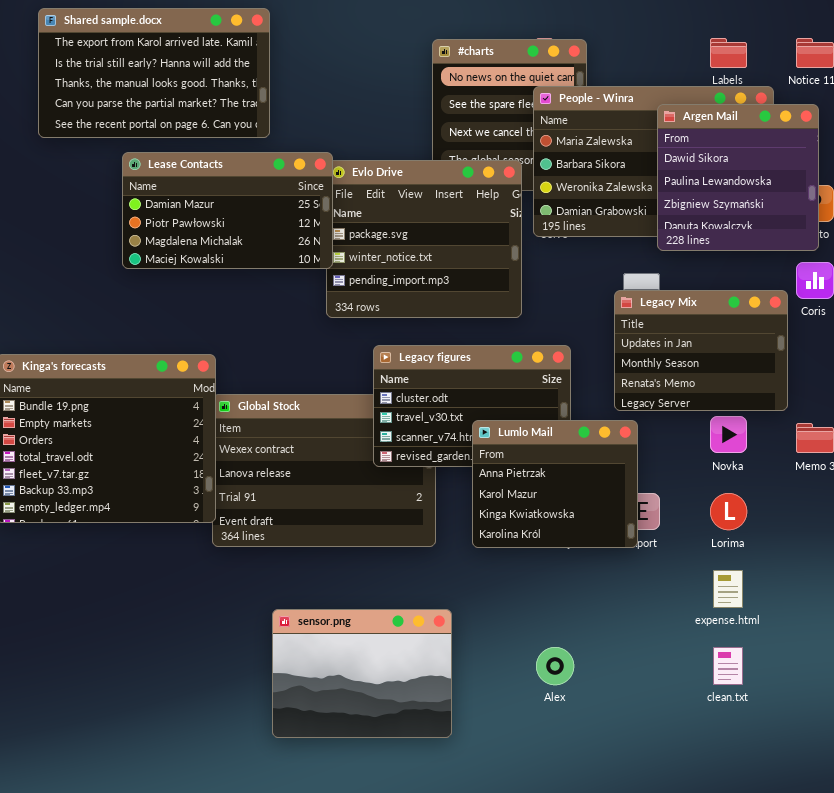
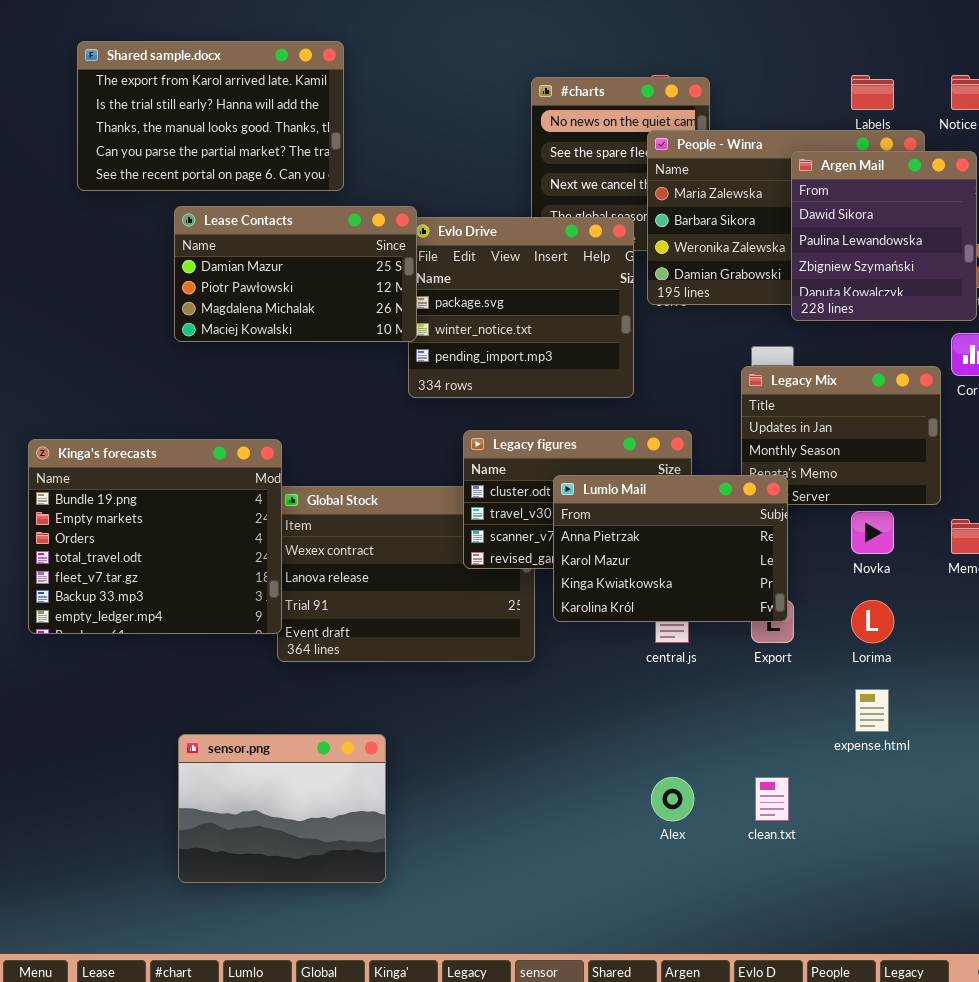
Lumlo Mail: [472,420,638,548] -> [553,475,788,622], moved, resized
sensor.png: [272,609,452,738] -> [178,734,386,883], moved
clean.txt: [713,647,743,685] -> [755,777,789,821], moved

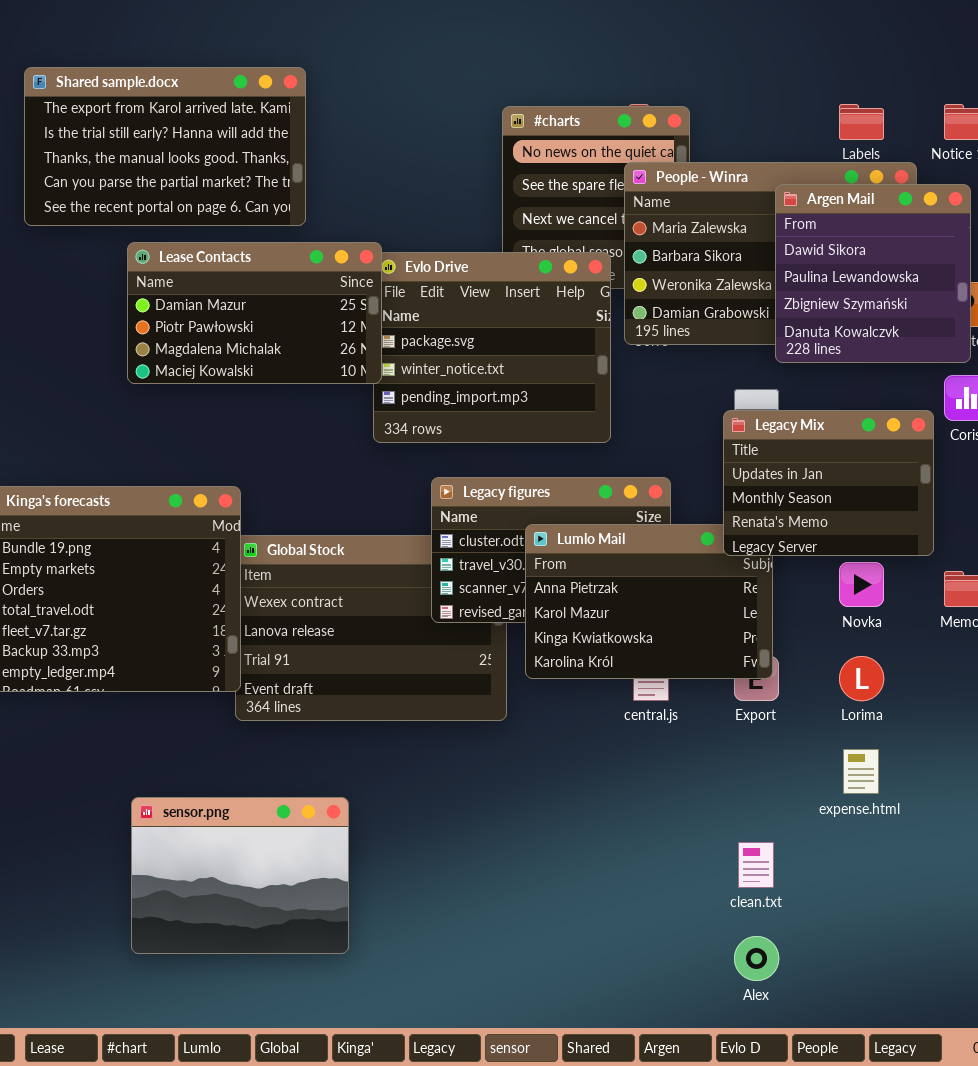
Legacy Mix: [741,366,941,505] -> [723,410,934,556], raised
Alex: [651,777,694,821] -> [734,936,779,981], moved

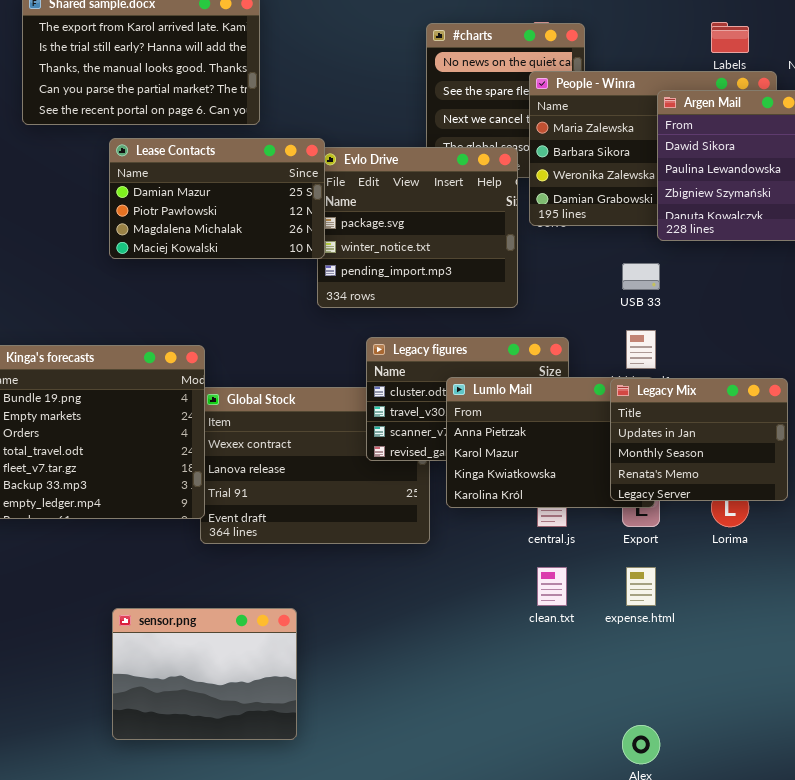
Legacy Mix: [723,410,934,556] -> [610,378,788,501], moved
expense.html: [843,749,879,794] -> [626,567,656,606], moved
clean.txt: [738,842,774,888] -> [537,567,567,606], moved

